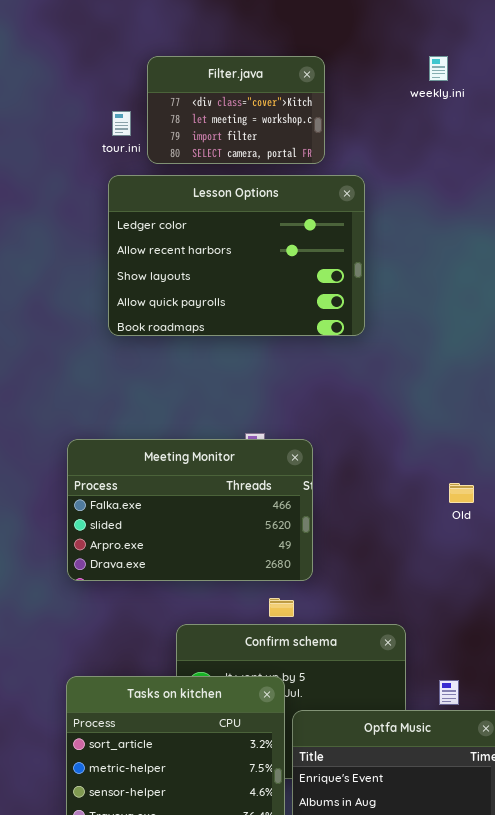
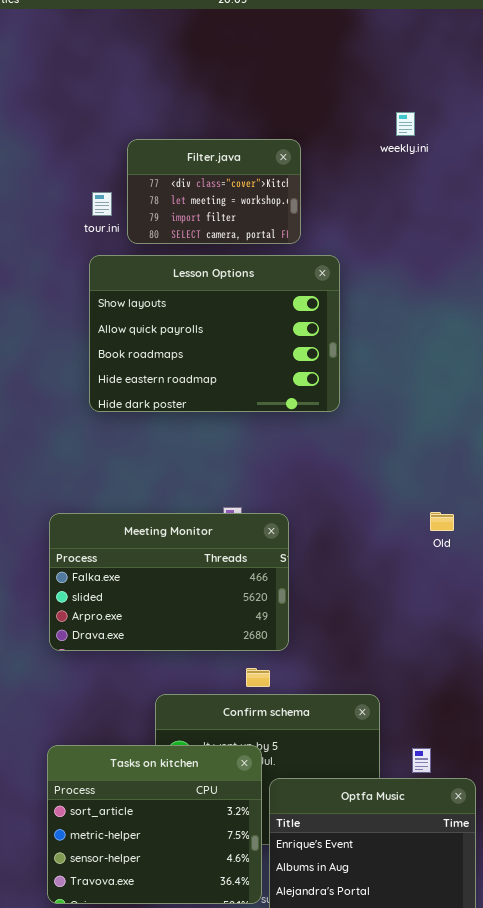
weekly.ini: [429,56,448,81] -> [396,112,415,136], moved
Lesson Options: [108,175,365,336] -> [89,255,340,412], scrolled down 2 rows
Old: [449,483,474,503] -> [430,512,454,531], moved

